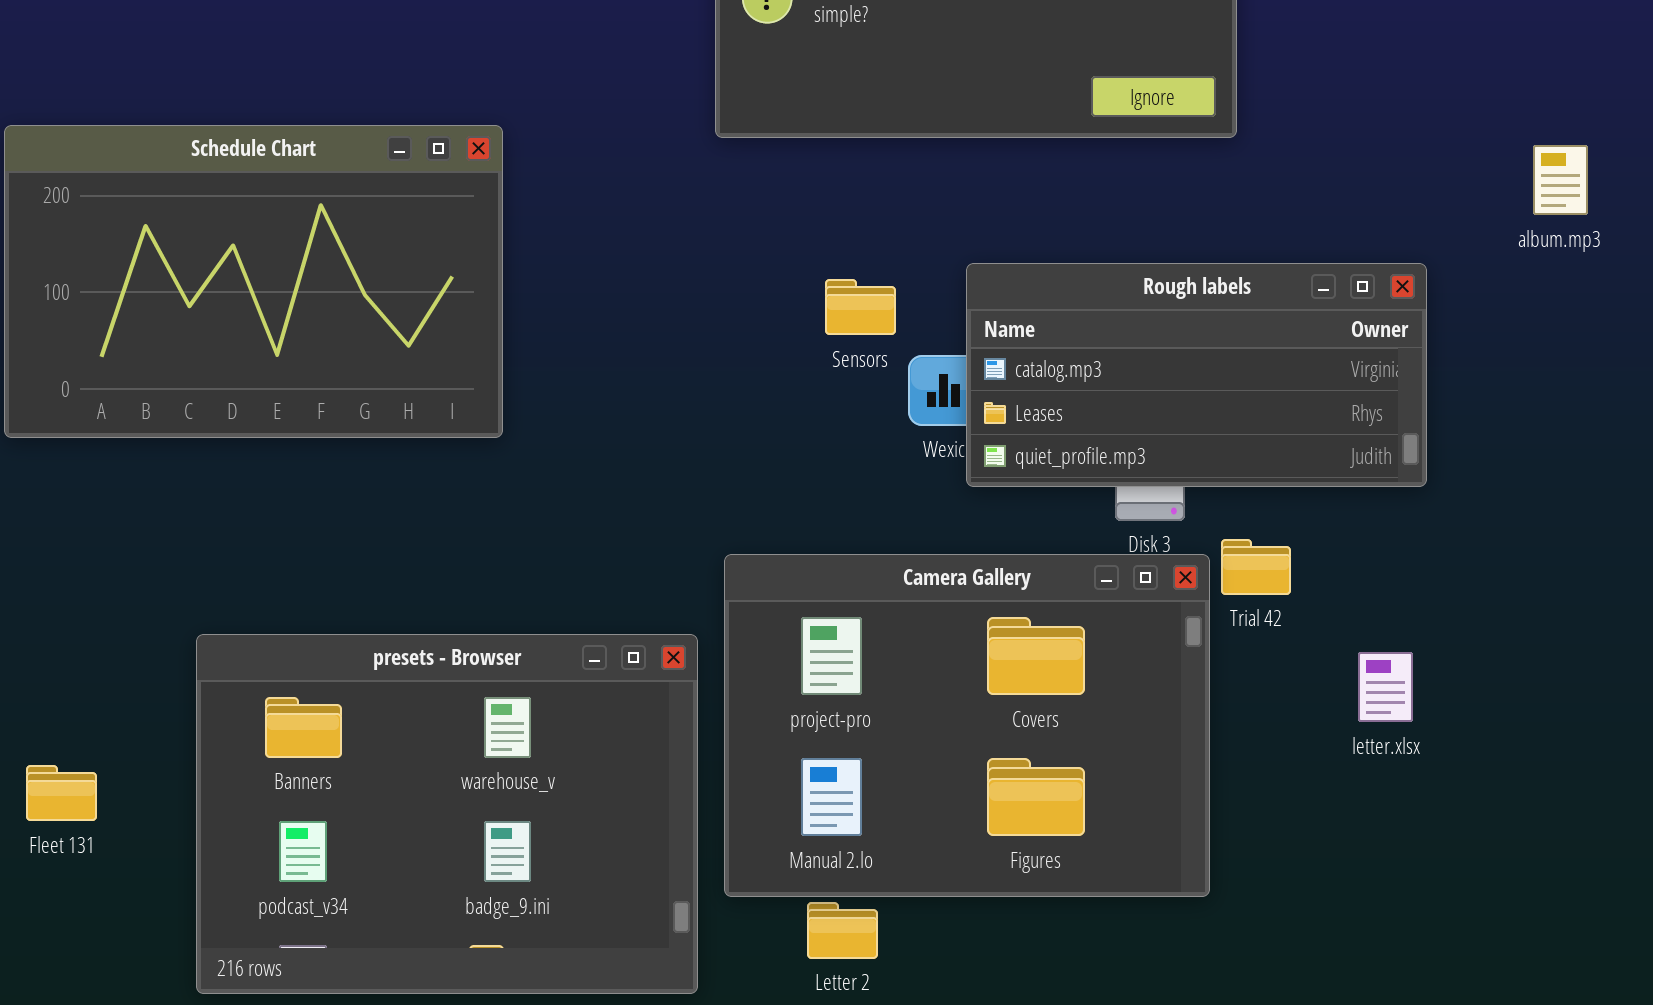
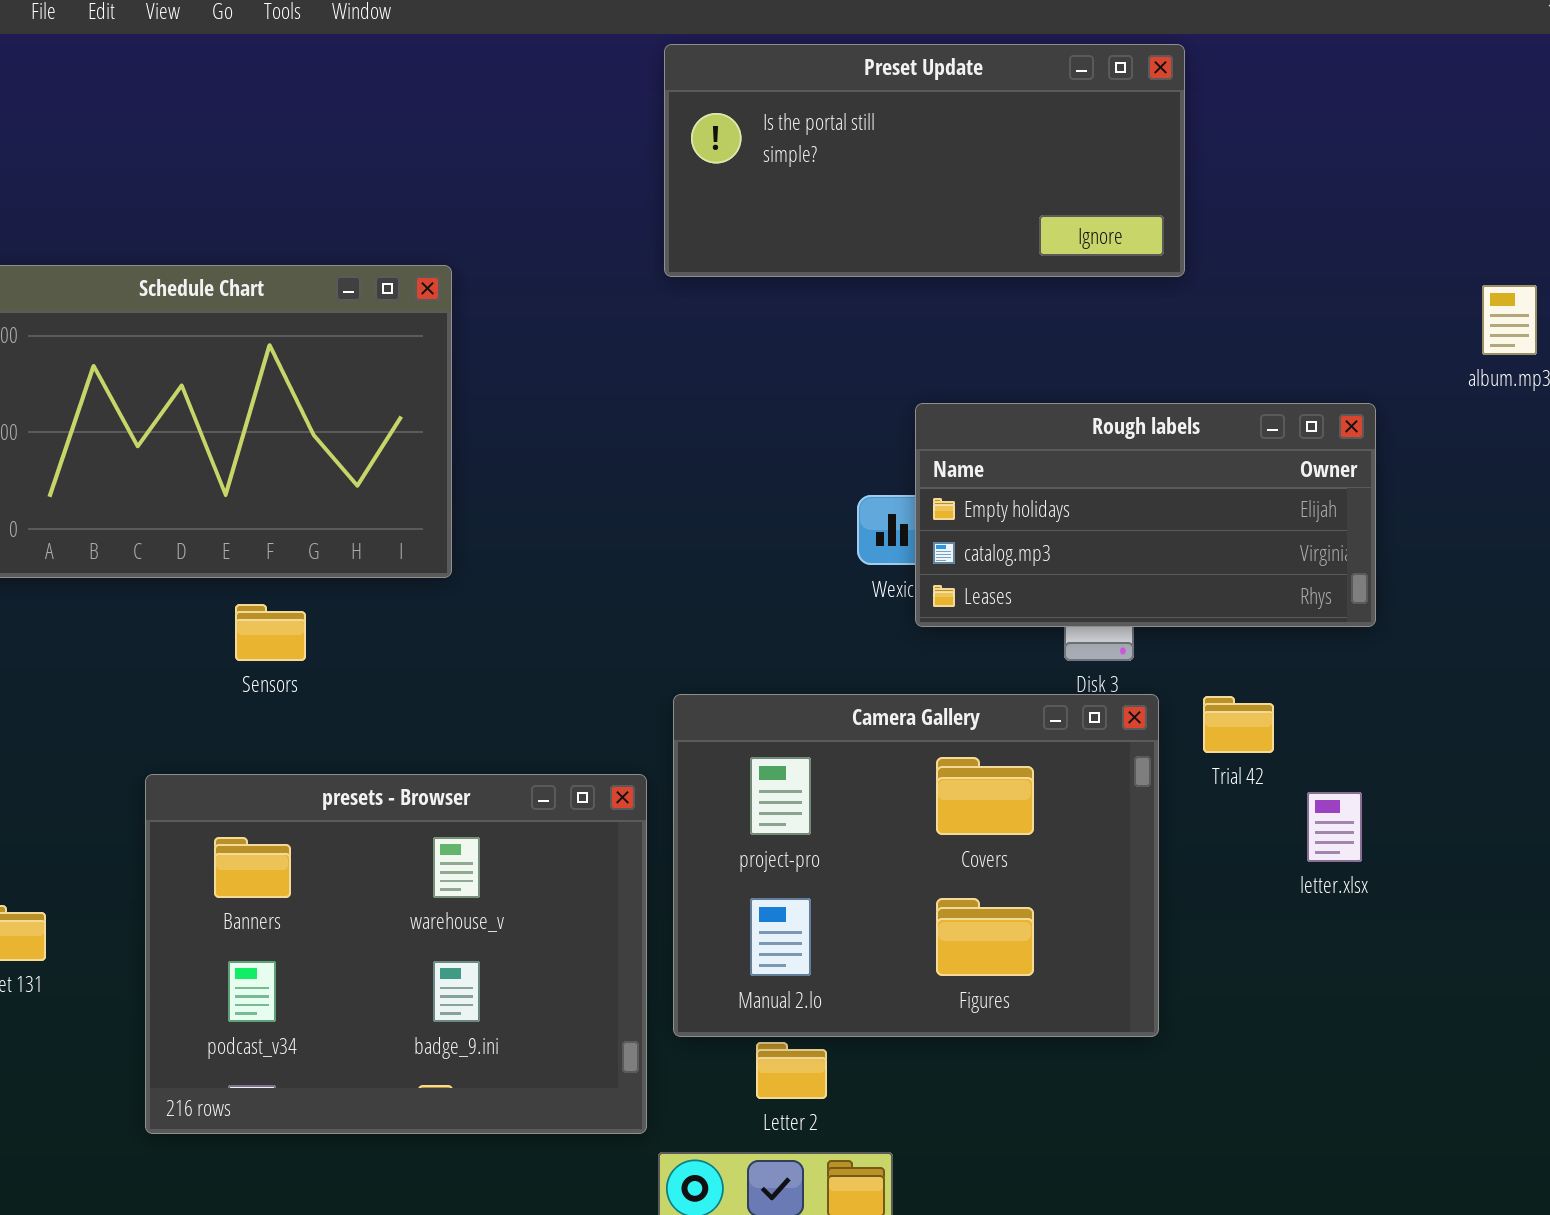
Rough labels: [966,263,1427,487] -> [915,403,1376,627], scrolled up 1 row
Sensors: [825,279,896,335] -> [235,604,306,661], moved
Trial 42: [1221,539,1291,595] -> [1203,696,1274,753], moved

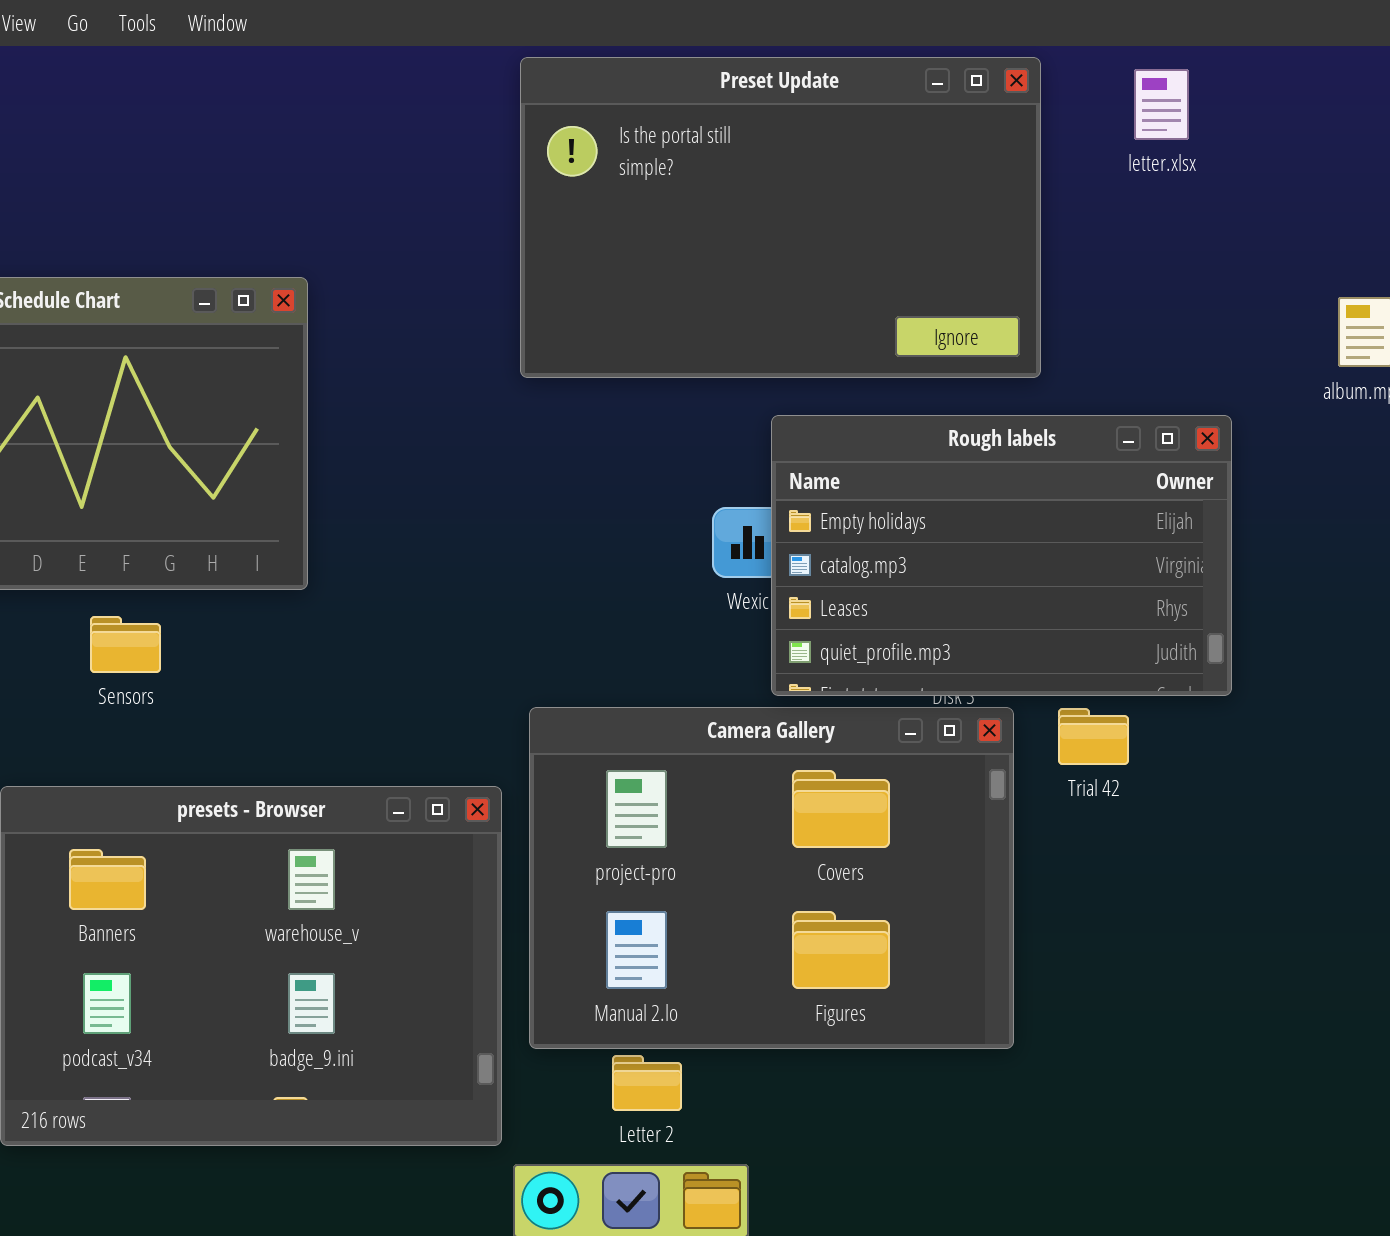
Preset Update: [664,44,1185,277] -> [520,57,1041,378], resized
Rough labels: [915,403,1376,627] -> [771,415,1232,696], resized
letter.xlsx: [1307,792,1362,862] -> [1134,69,1189,140], moved

